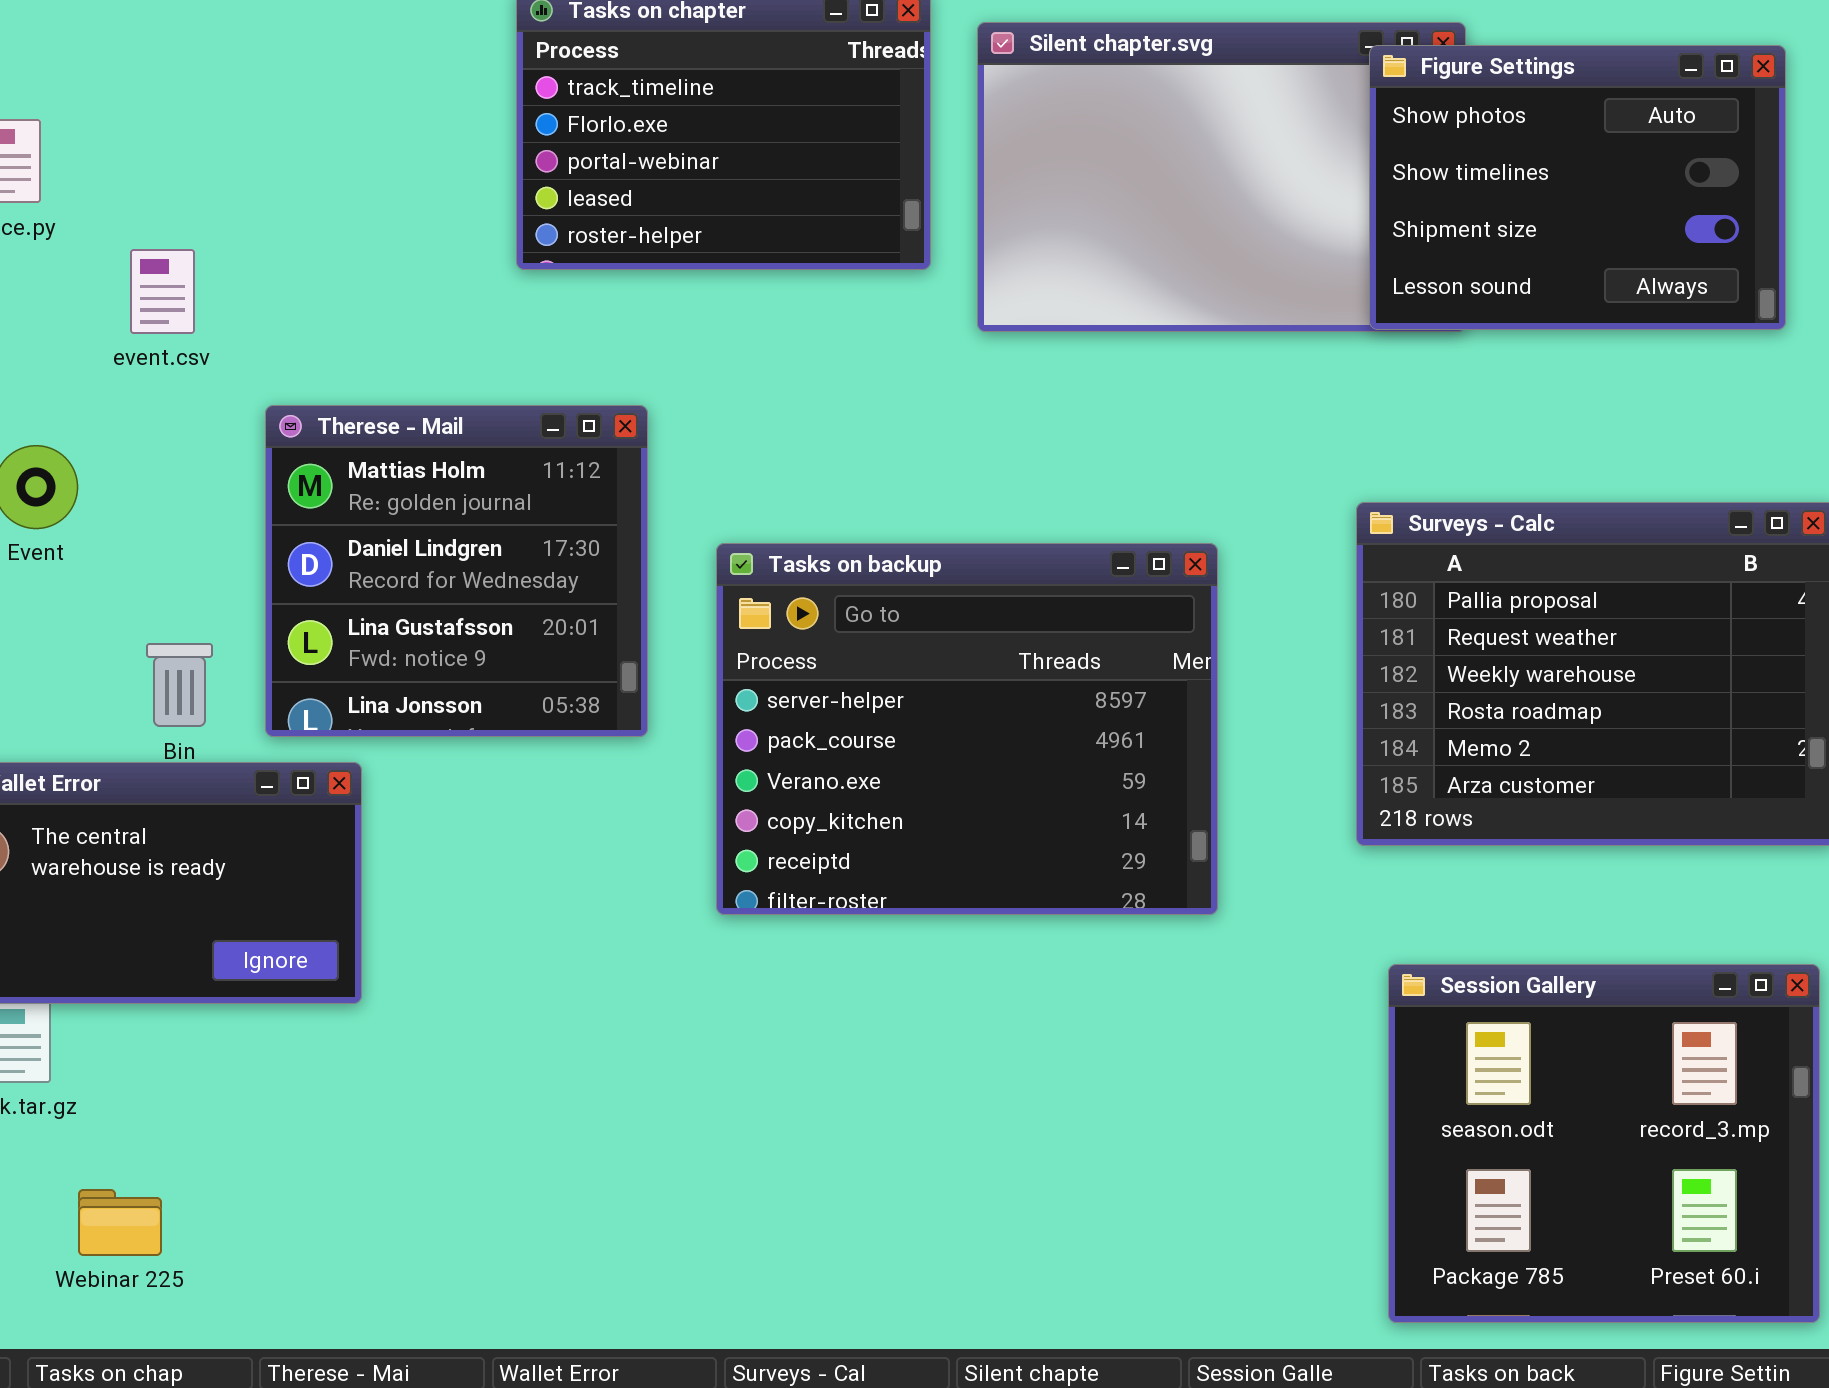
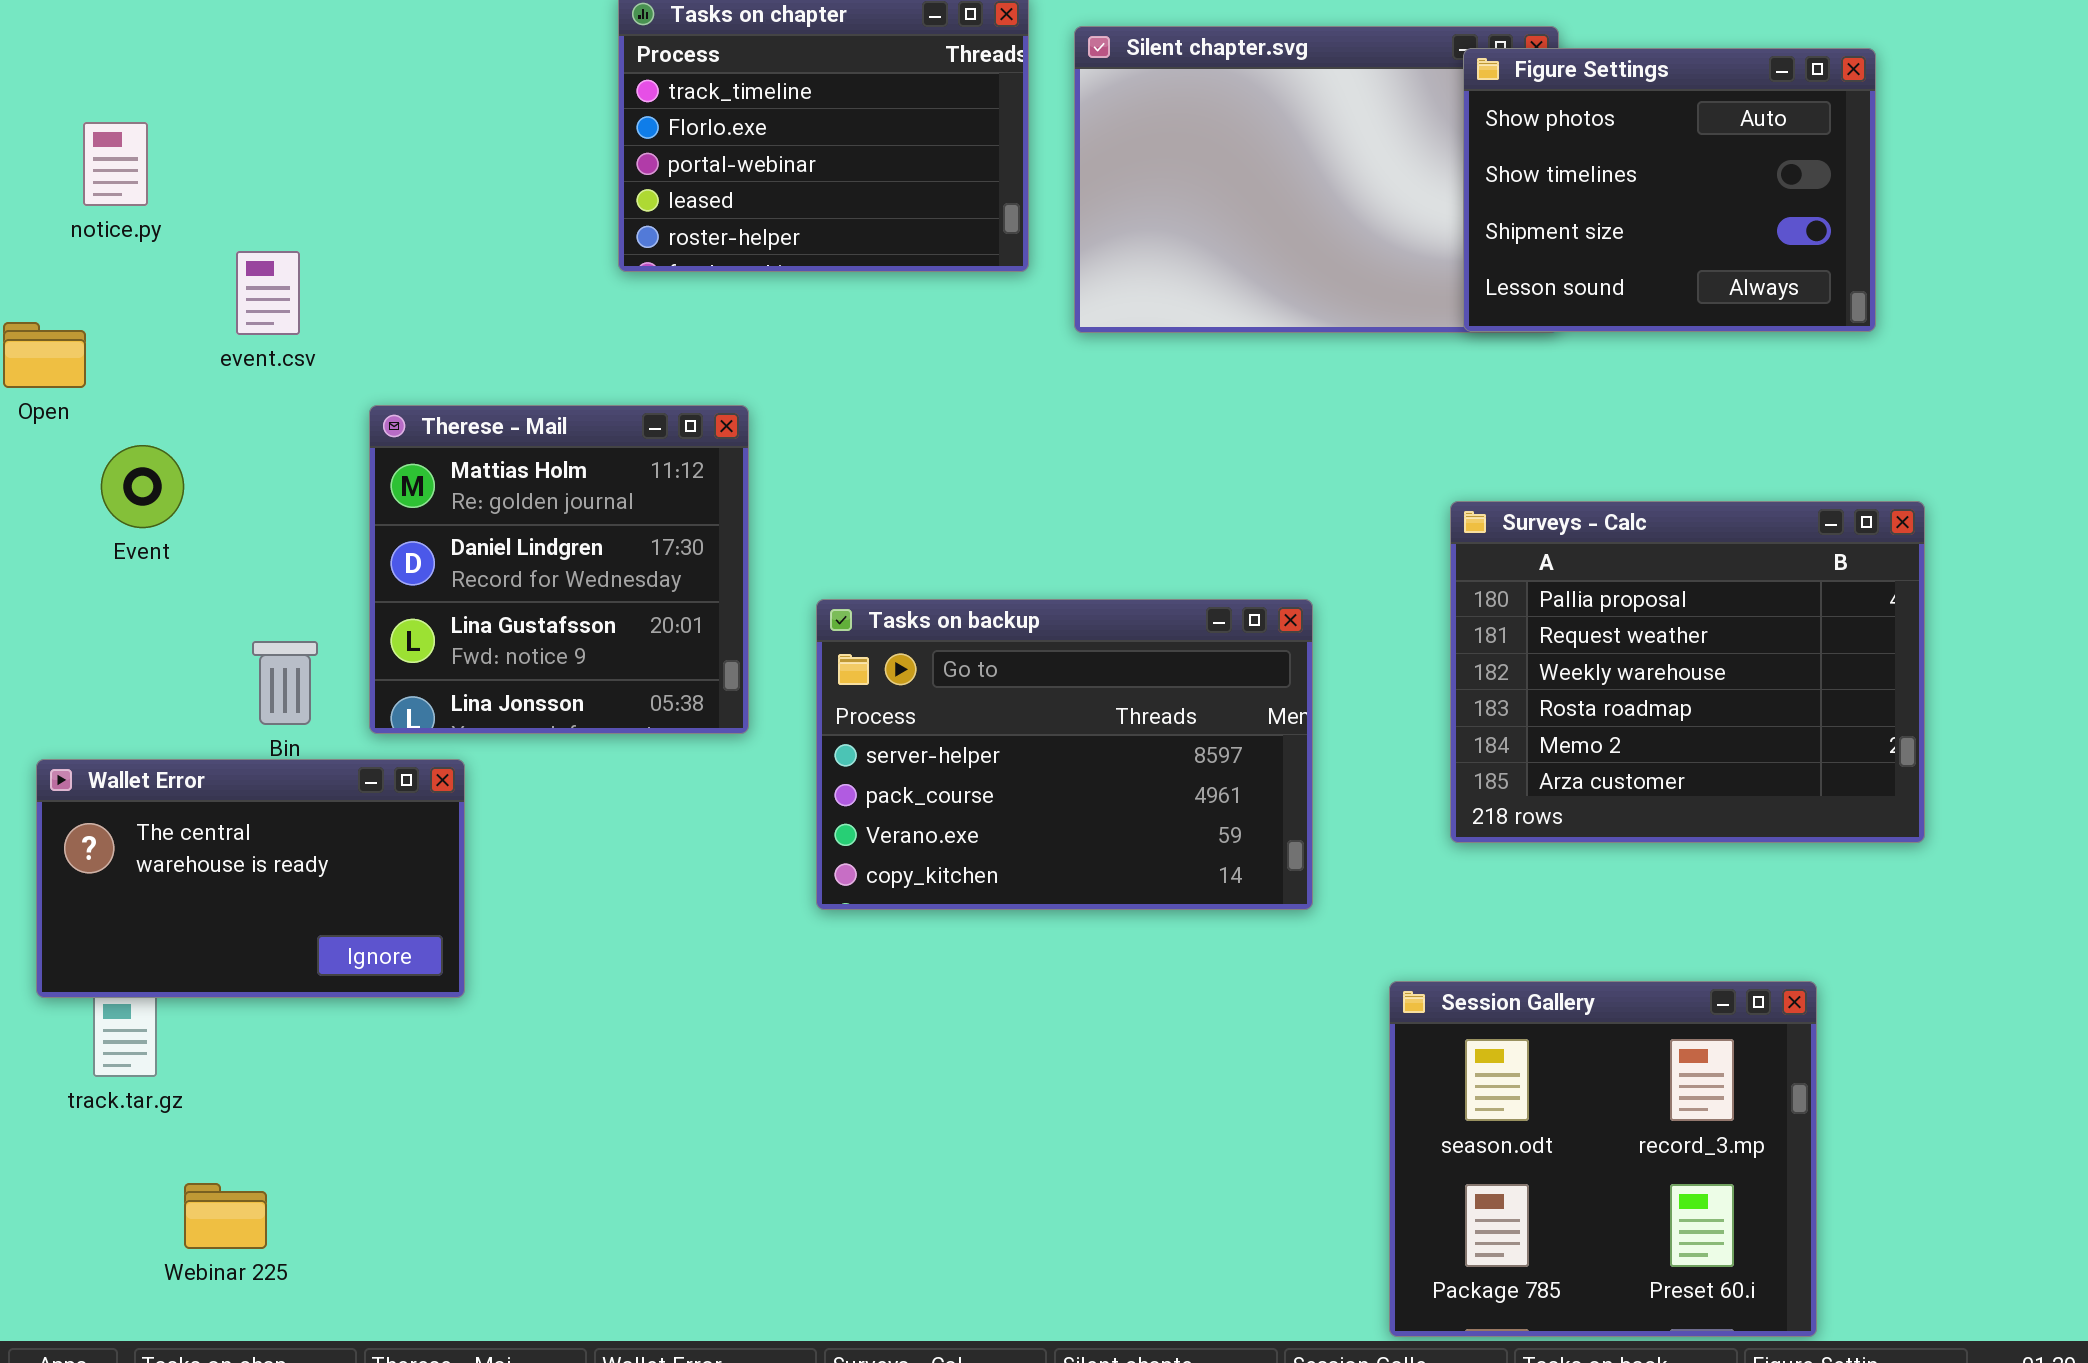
Tasks on backup: [716,543,1218,915] -> [816,599,1313,910], resized
Session Gallery: [1388,964,1820,1323] -> [1389,981,1817,1337], moved

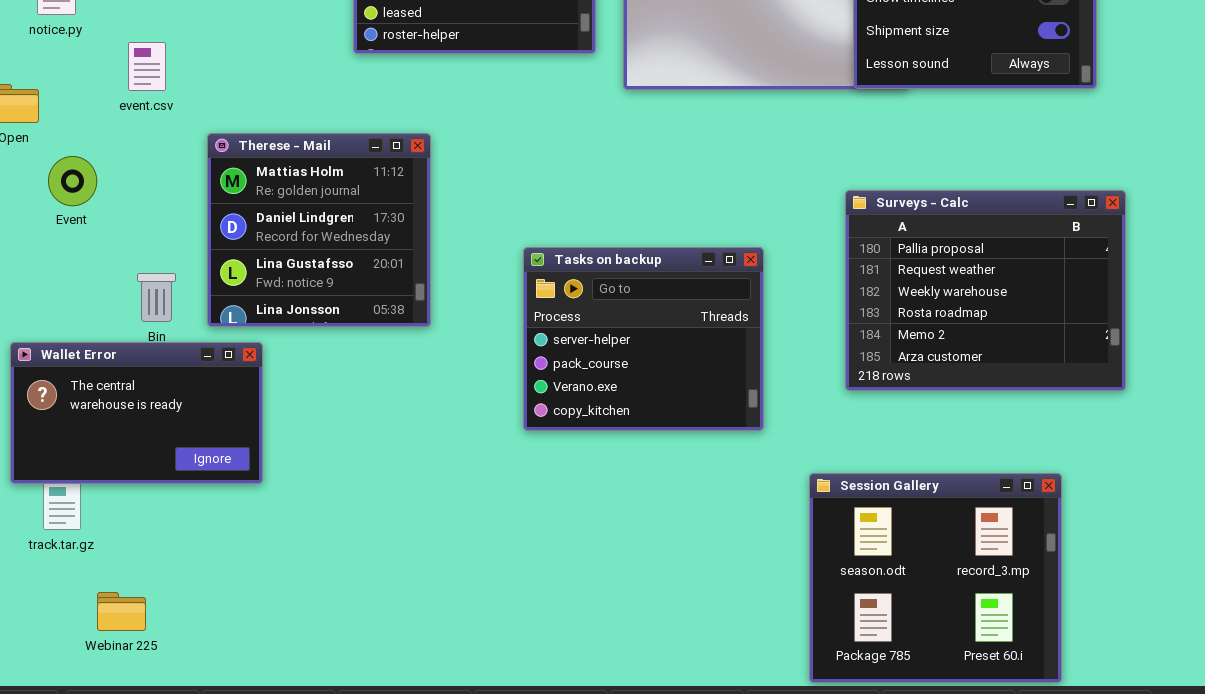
Tasks on backup: [816,599,1313,910] -> [523,247,764,431], resized

